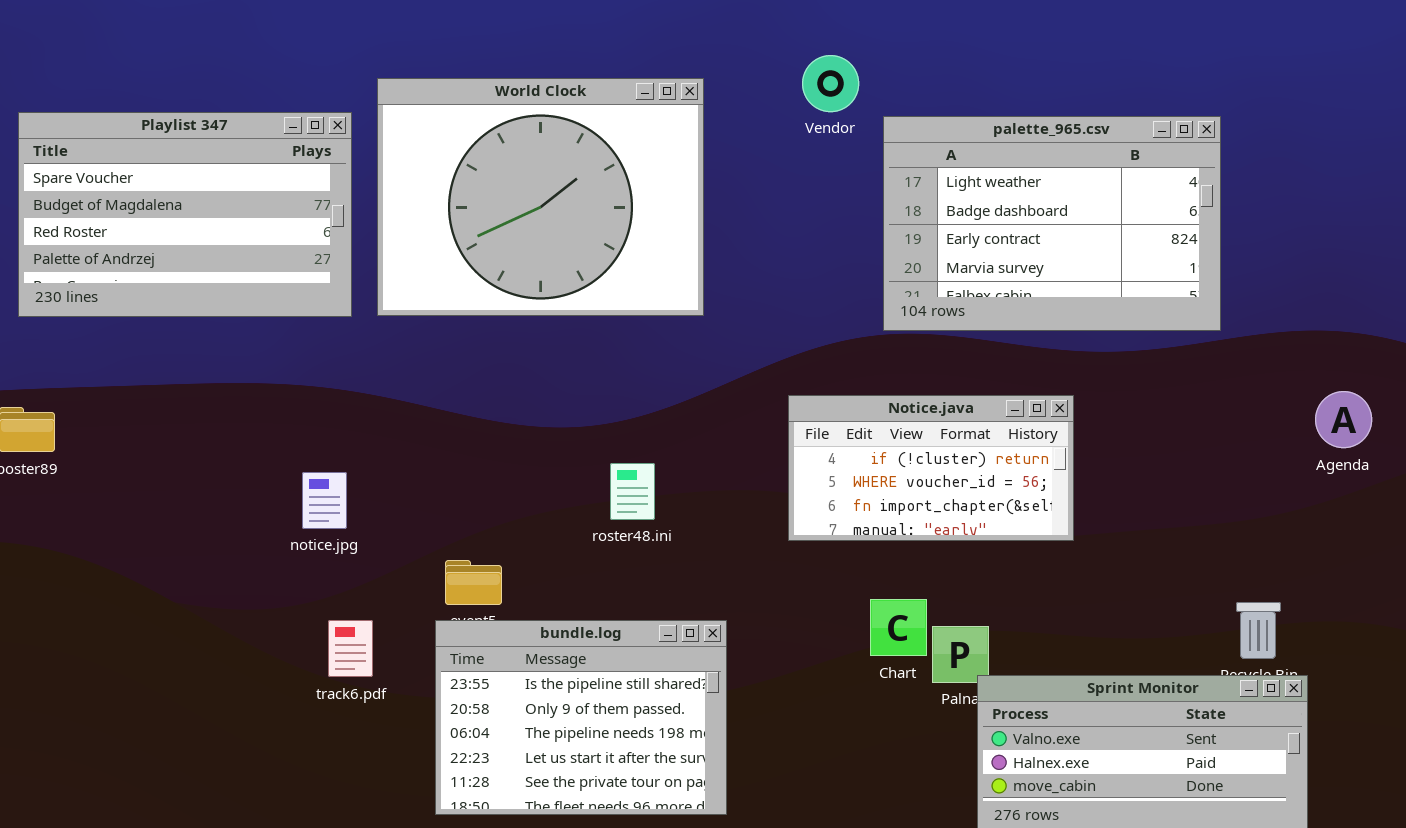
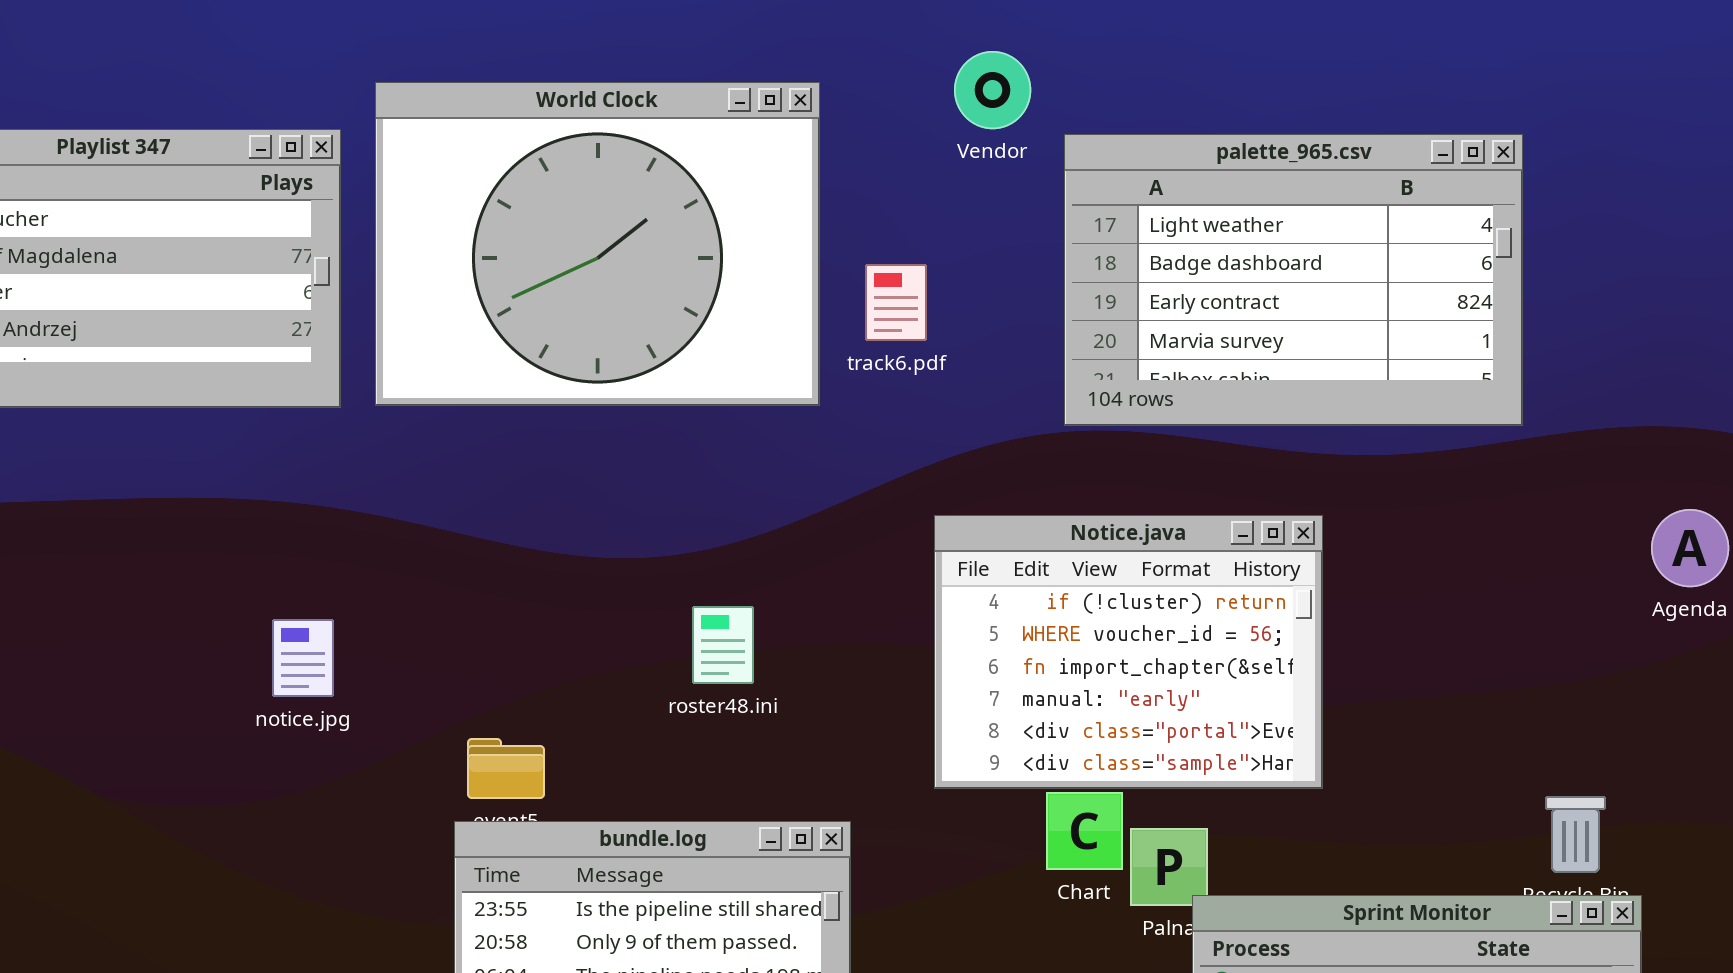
Notice.java: [788,395,1074,541] -> [934,515,1323,789], resized
track6.pdf: [328,620,373,677] -> [865,264,927,341], moved

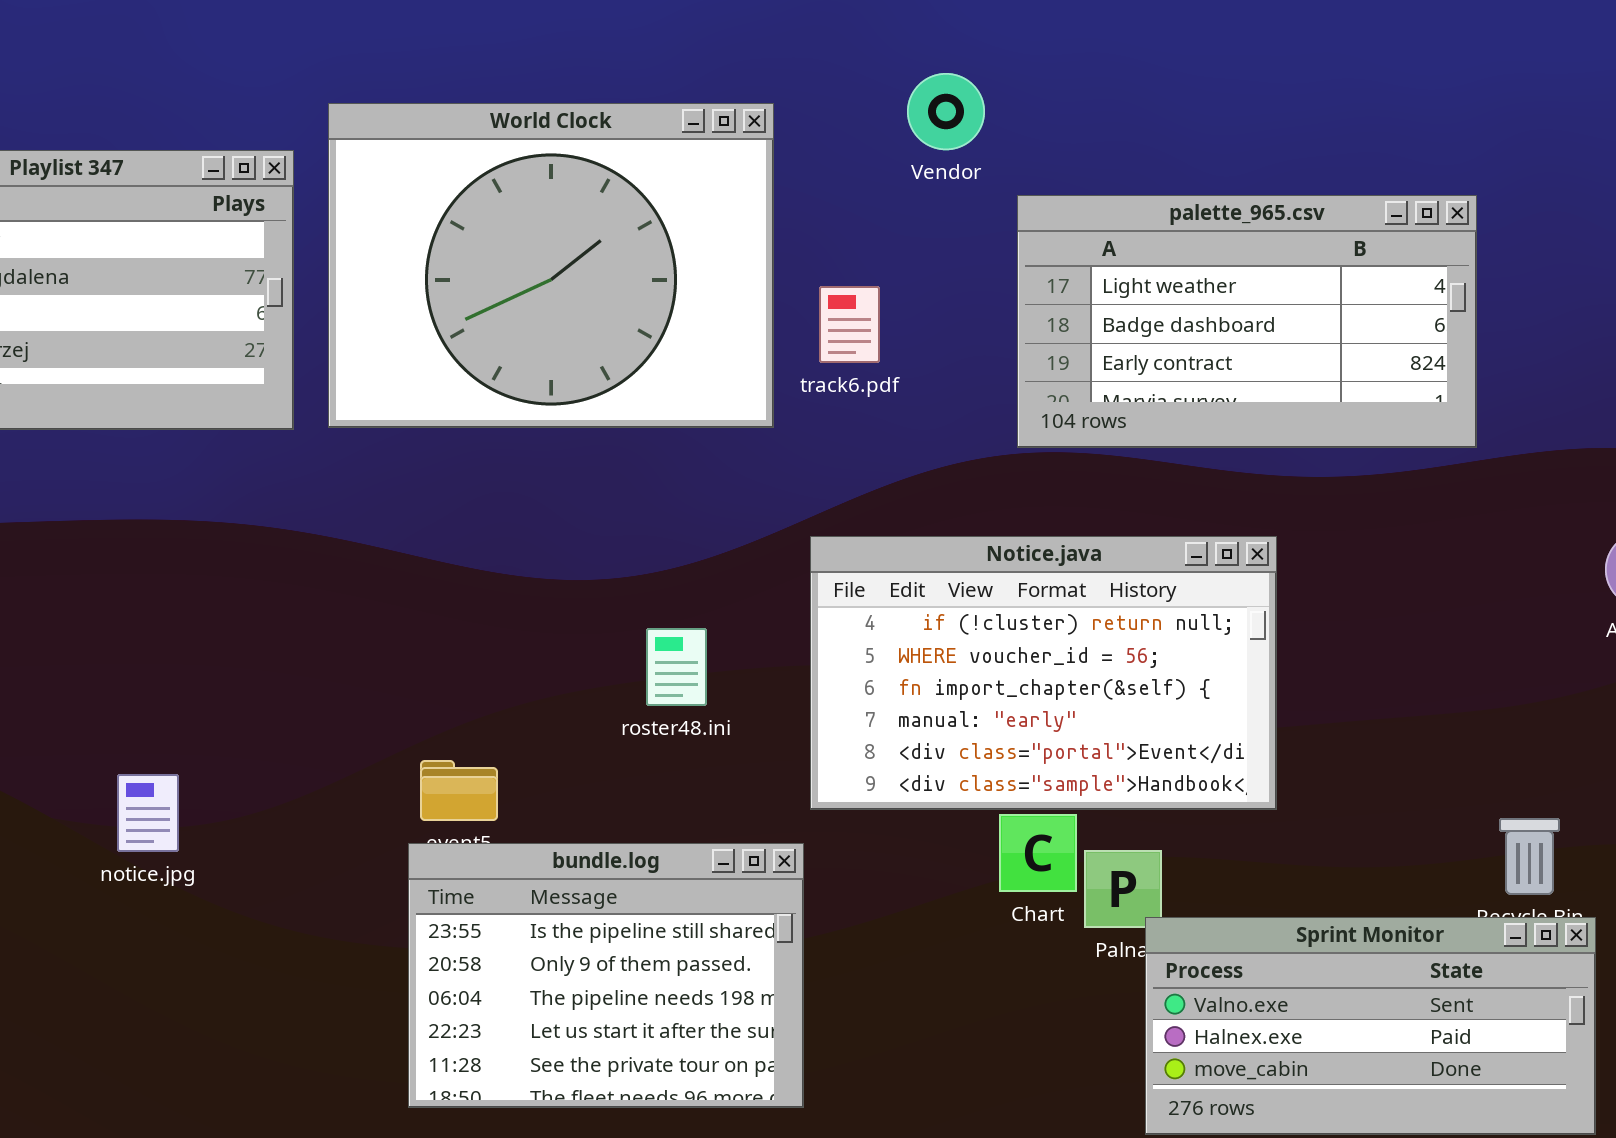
palette_965.csv: [1064,134,1523,426] -> [1017,195,1477,448], resized
Notice.java: [934,515,1323,789] -> [810,536,1277,810], resized
notice.jpg: [272,619,334,697] -> [117,774,179,852], moved

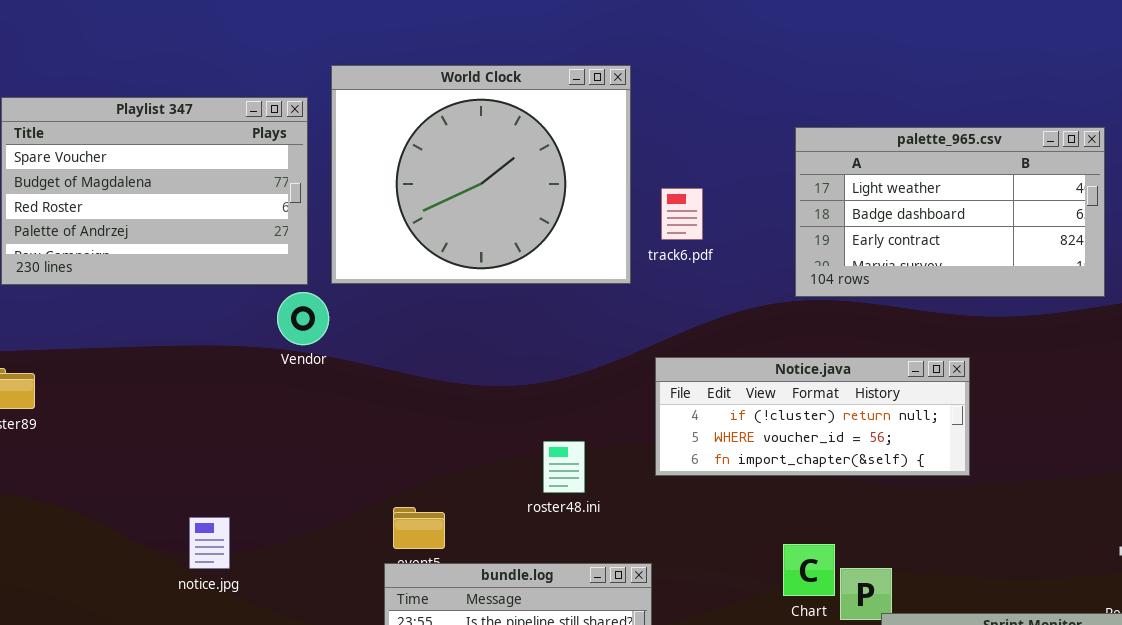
Vendor: [907,73,985,150] -> [277,292,329,345], moved
Notice.java: [810,536,1277,810] -> [655,357,970,476], resized
roster48.ini: [646,628,707,706] -> [543,441,585,493], moved

